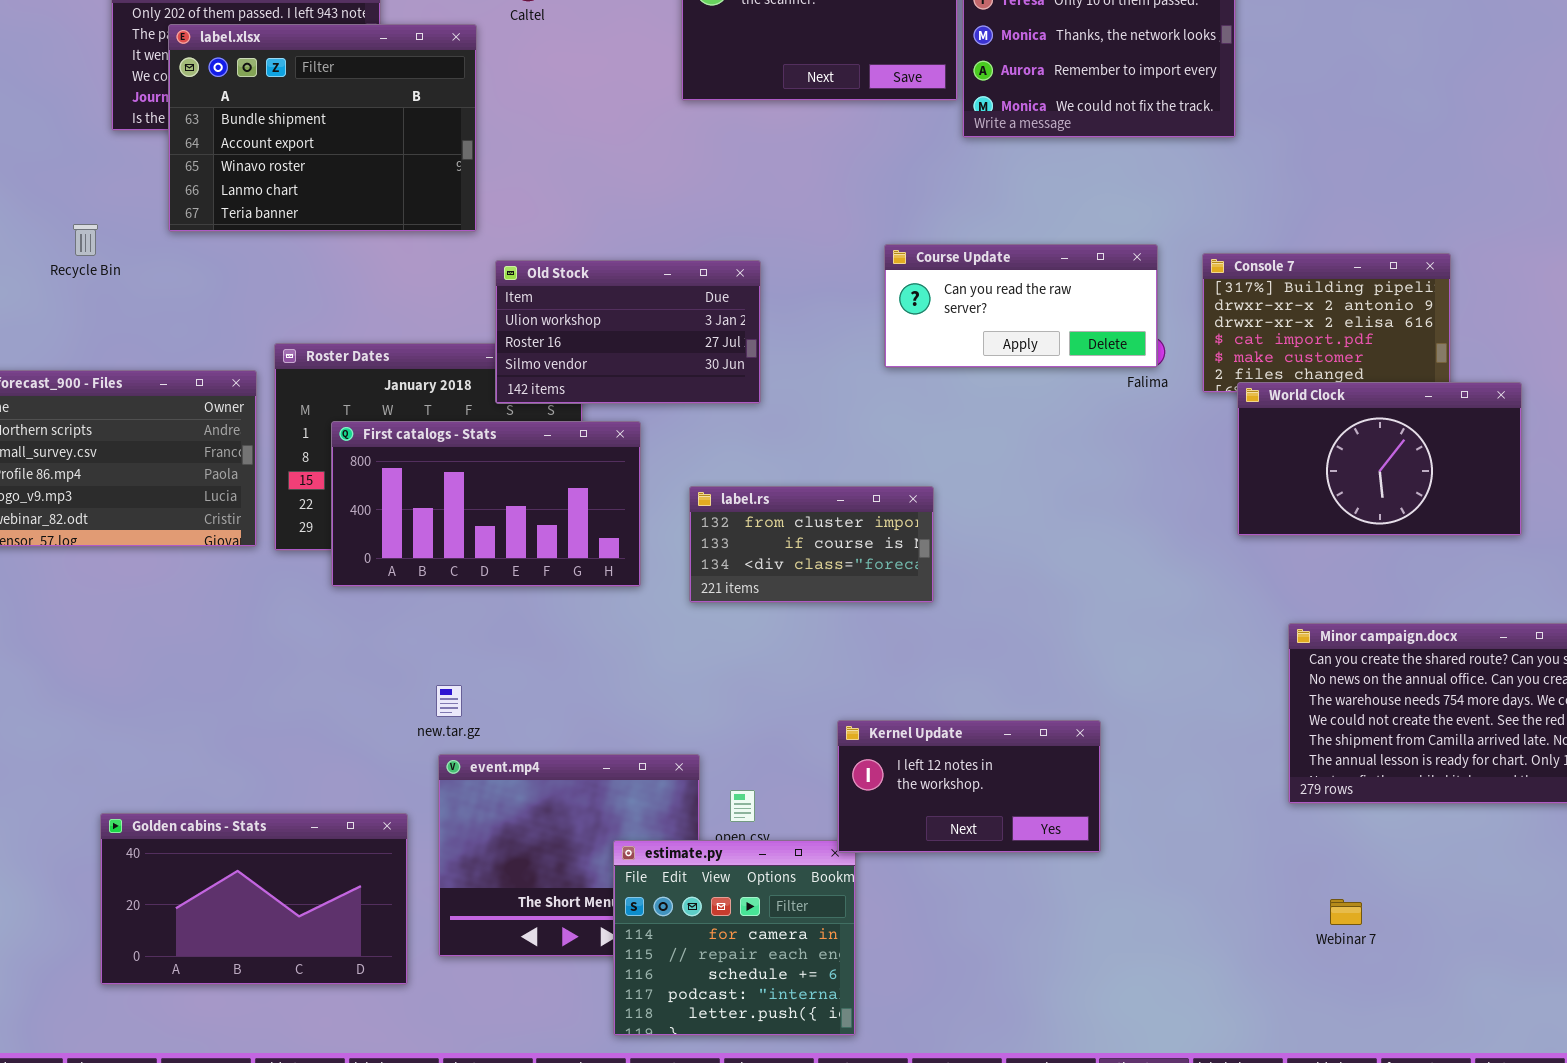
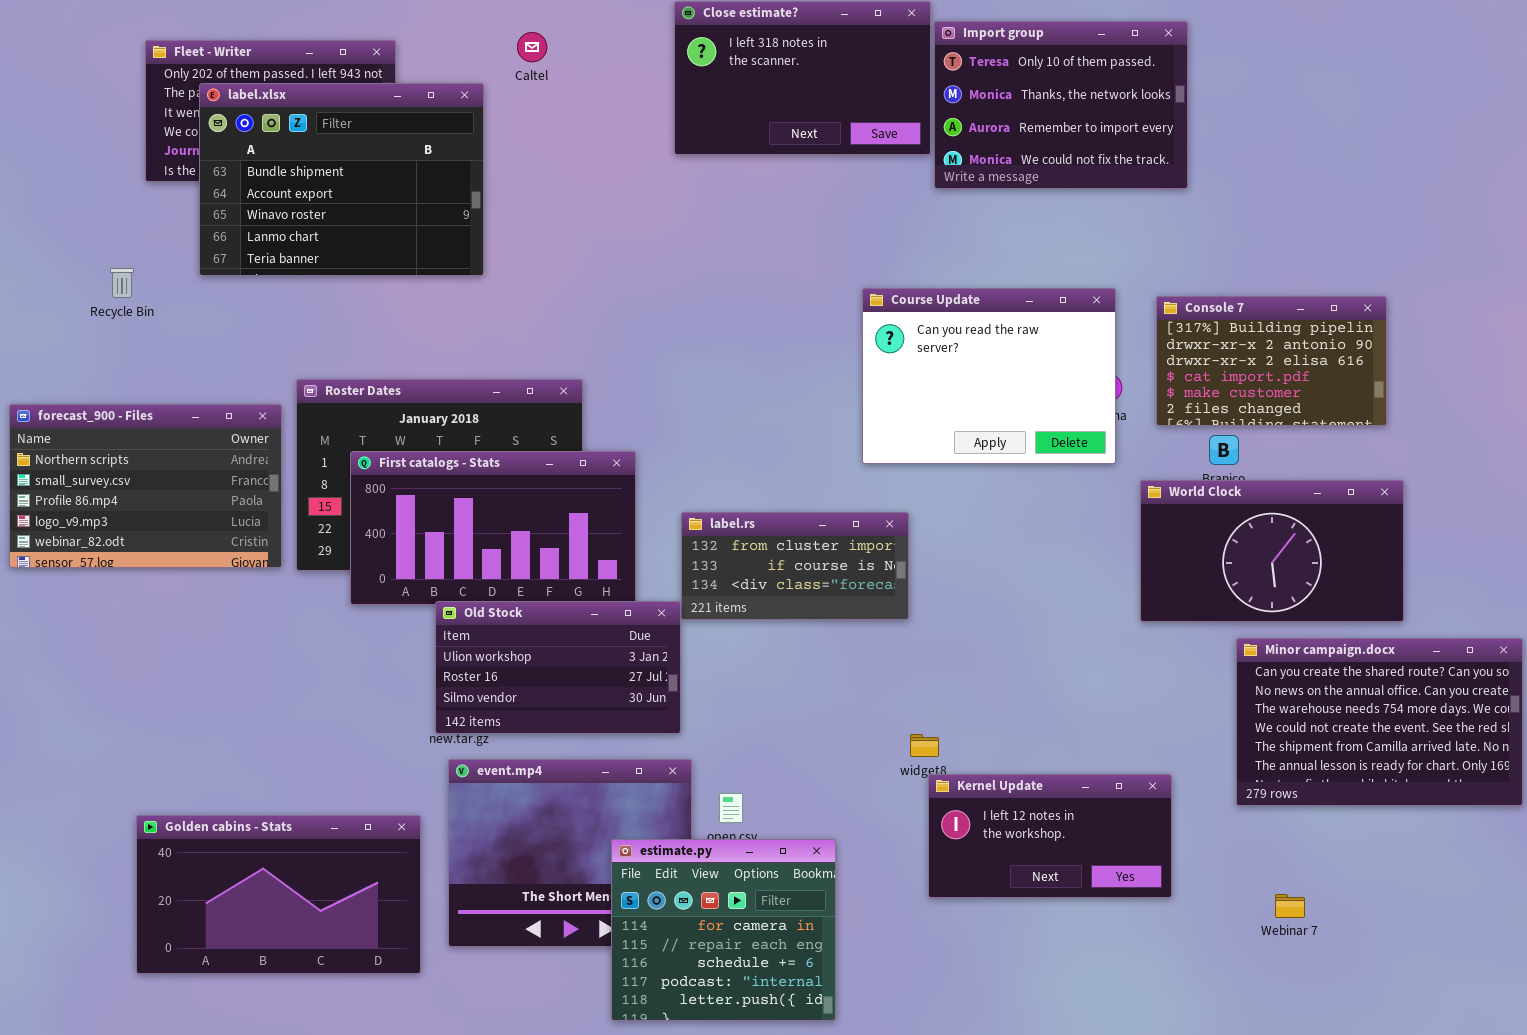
Course Update: [884,244,1158,368] -> [862,288,1116,464], resized
Old Stock: [495,260,761,404] -> [435,601,681,734], moved
World Clock: [1237,382,1522,536] -> [1140,480,1404,622], moved
Kernel Update: [837,720,1101,853] -> [928,774,1172,898], moved

